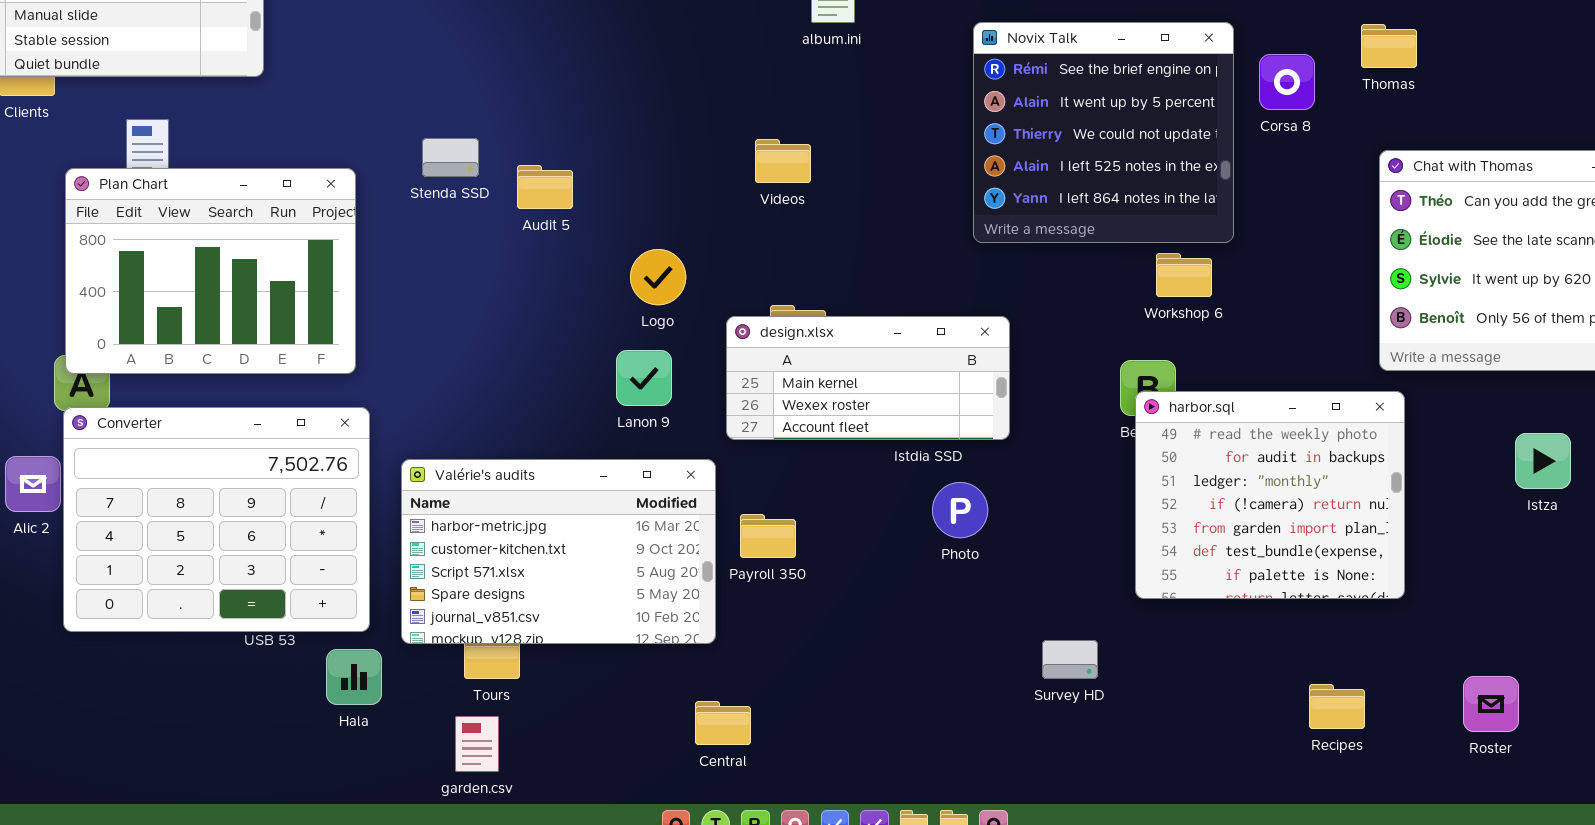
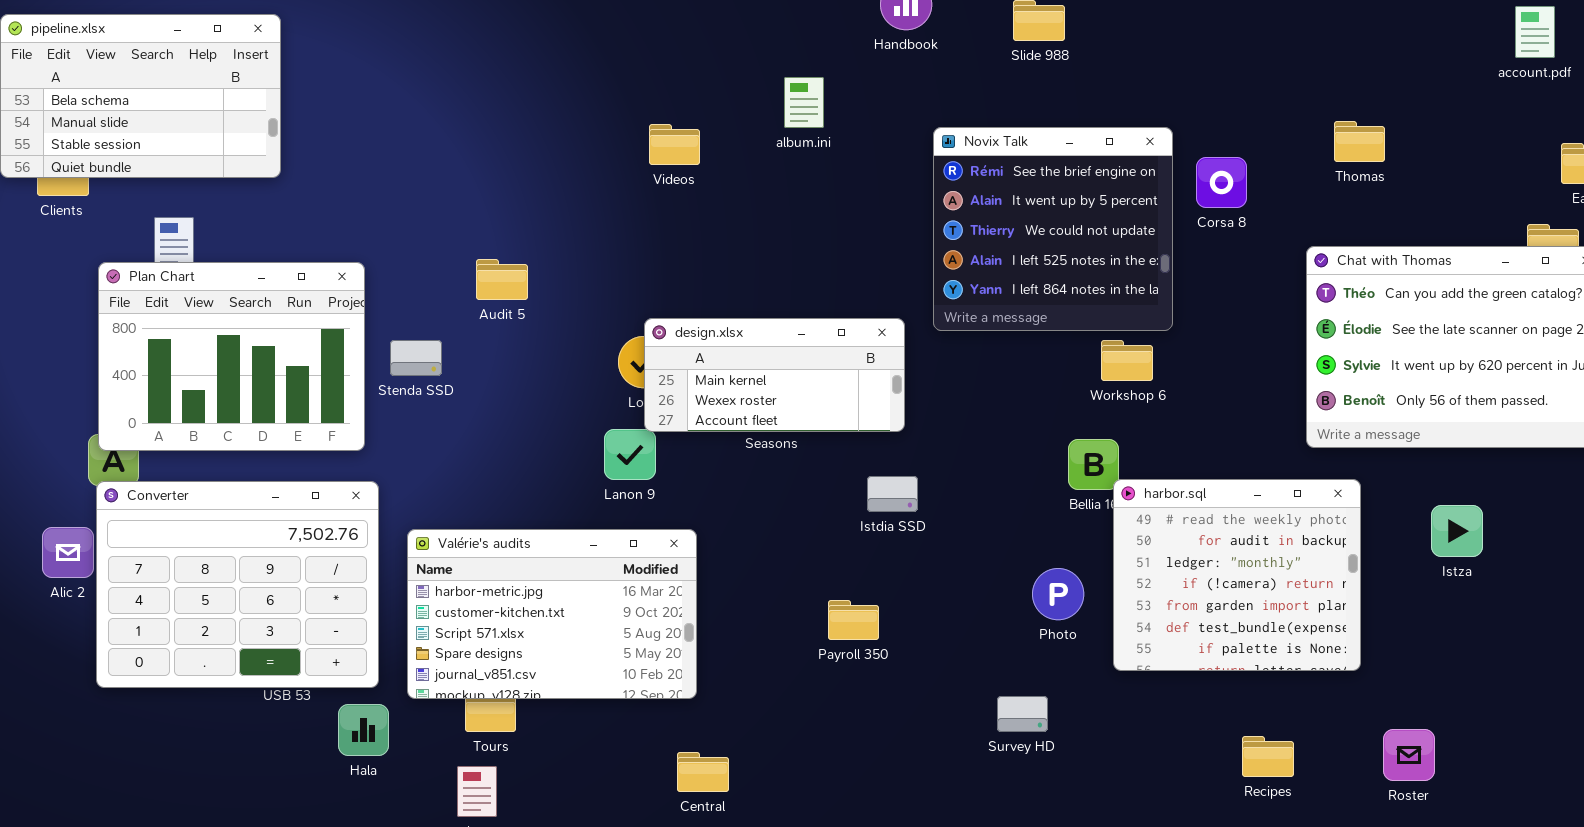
Thomas: [1361,24,1417,68] -> [1334,121,1385,162], moved
Stenda SSD: [422,138,479,177] -> [390,340,442,376], moved
Videos: [755,139,811,183] -> [649,124,700,165], moved
Audit 5: [517,165,573,209] -> [476,259,528,300], moved
design.xlsx: [726,316,1010,440] -> [644,318,905,432], moved
harbor.sql: [1135,391,1405,599] -> [1113,479,1361,671], moved
Photo: [932,482,988,538] -> [1032,568,1084,620], moved
Payroll 350: [740,514,796,558] -> [828,600,879,640], moved

